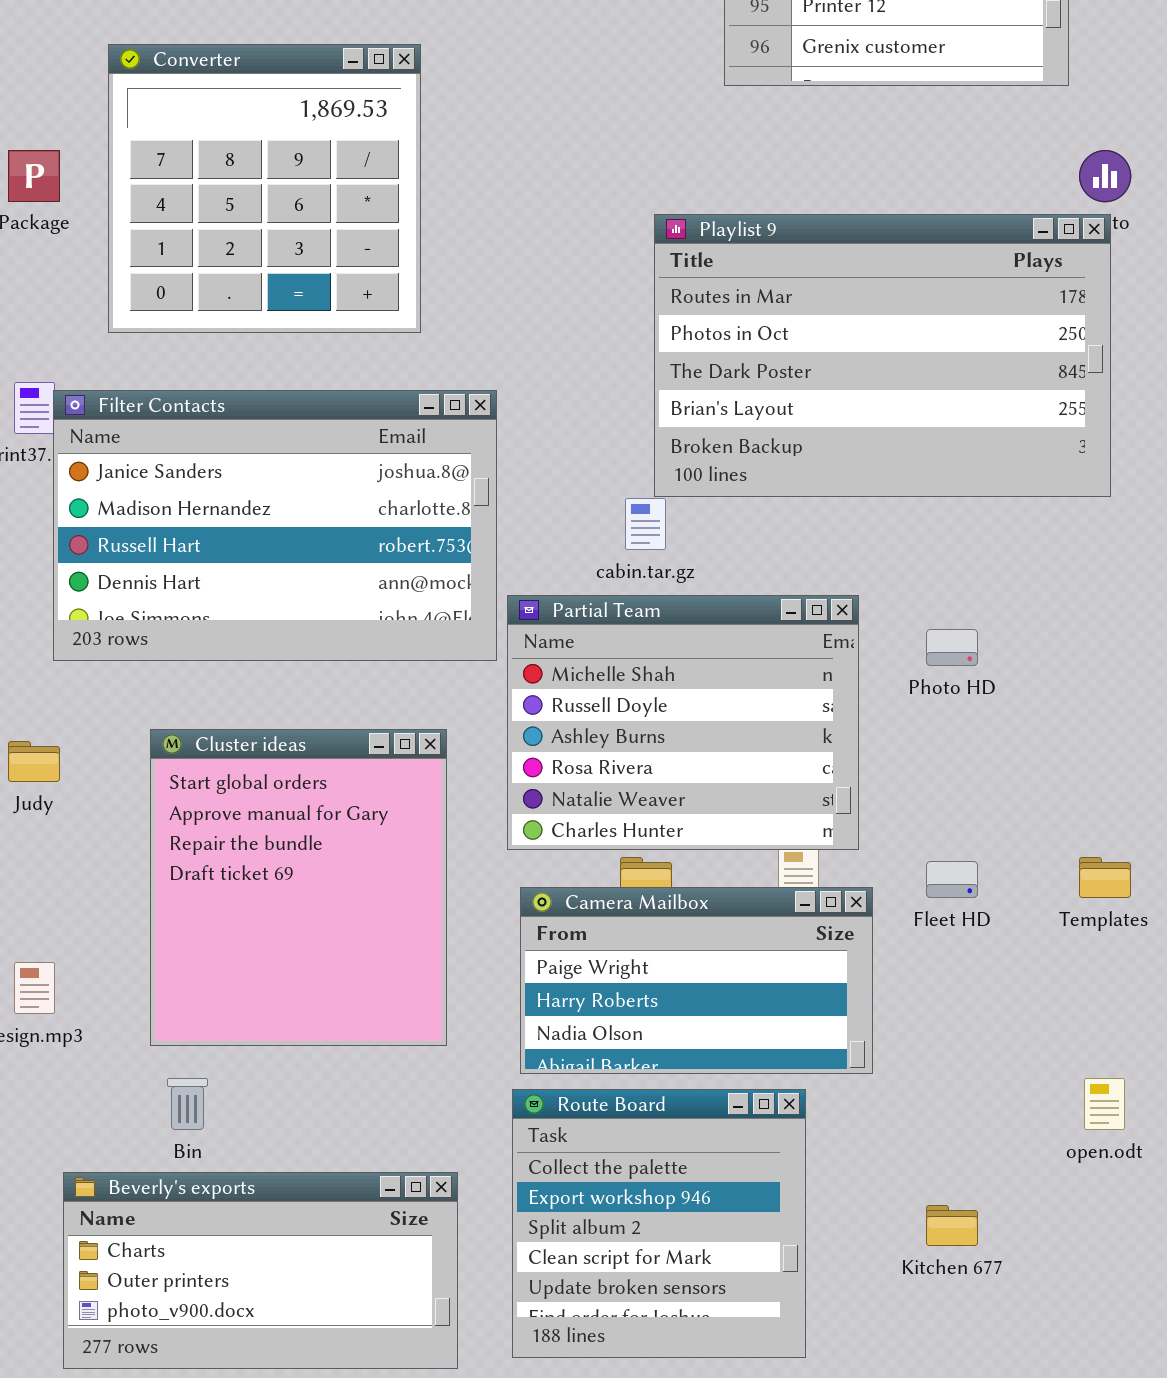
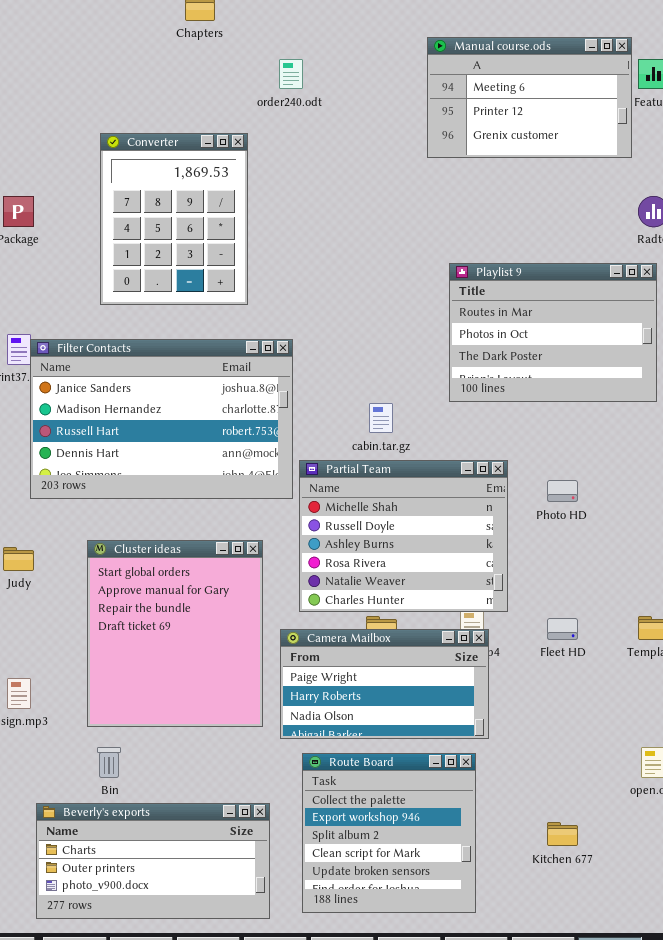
Converter: [108,44,421,333] -> [100,133,248,305], resized
Playlist 9: [654,214,1111,497] -> [449,263,657,402], resized
Camera Mailbox: [520,887,873,1074] -> [280,629,489,739], moved

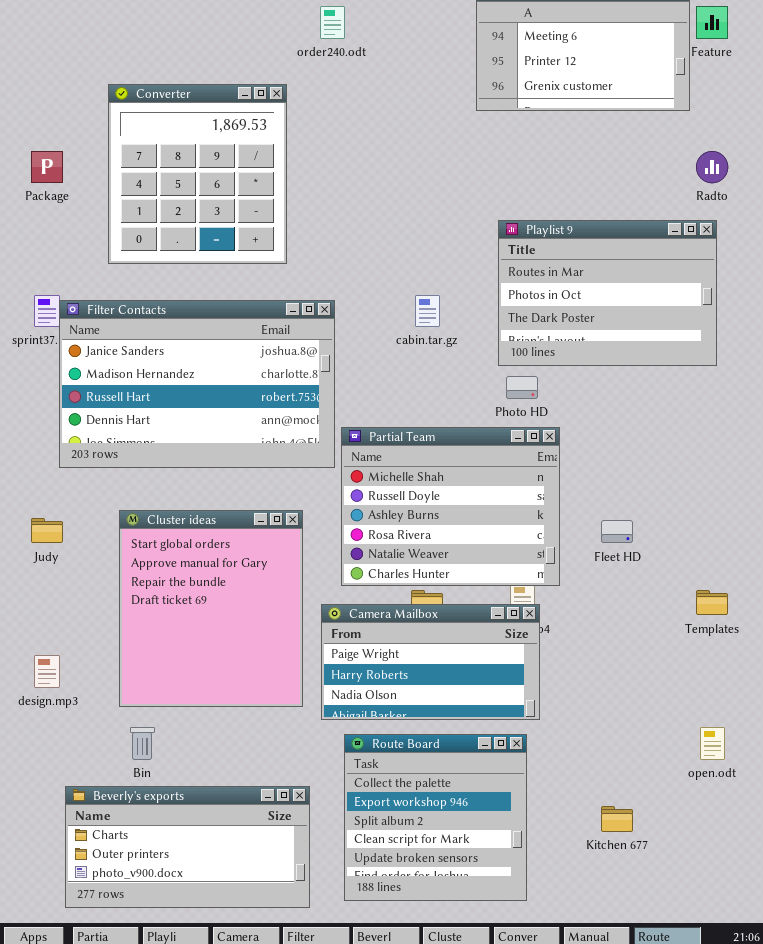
Converter: [100,133,248,305] -> [108,84,287,264], resized
cabin.tar.gz: [369,403,393,433] -> [415,295,440,327], moved
Photo HD: [547,480,578,502] -> [506,376,538,399], moved
Fleet HD: [547,618,578,640] -> [601,520,633,543], moved

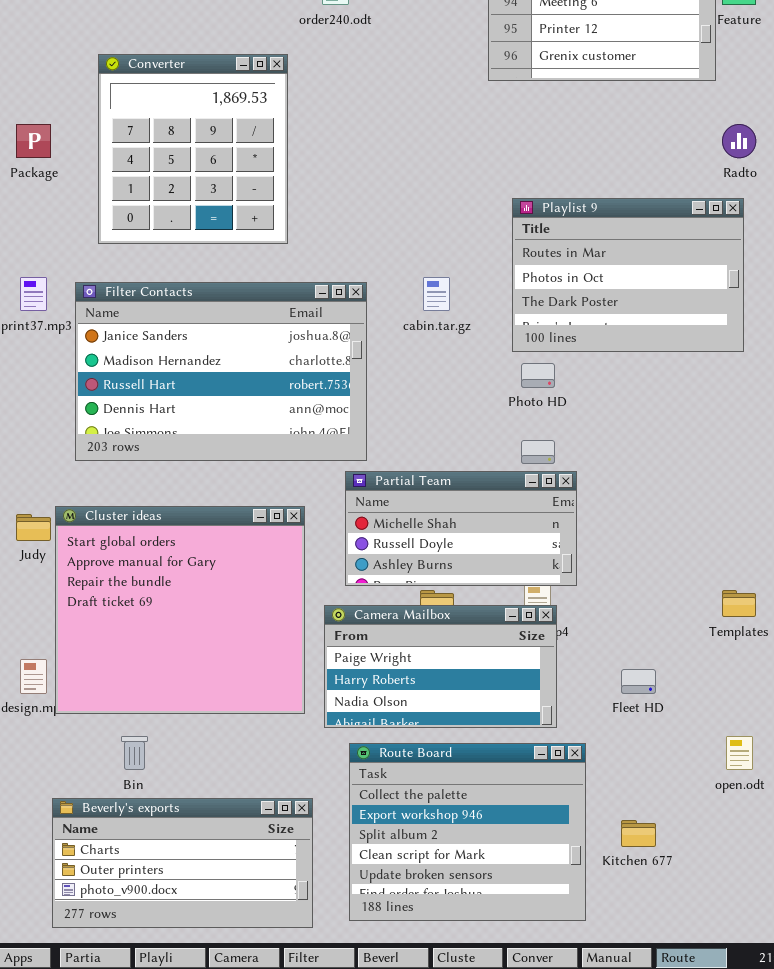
Filter Contacts: [59,300,335,468] -> [75,282,367,461], moved
Partial Team: [341,427,560,586] -> [345,471,577,586], resized
Cluster ideas: [119,510,303,707] -> [55,506,305,714], resized
Fleet HD: [601,520,633,543] -> [621,669,656,694], moved
Route Board: [344,734,527,901] -> [349,743,586,921], resized

